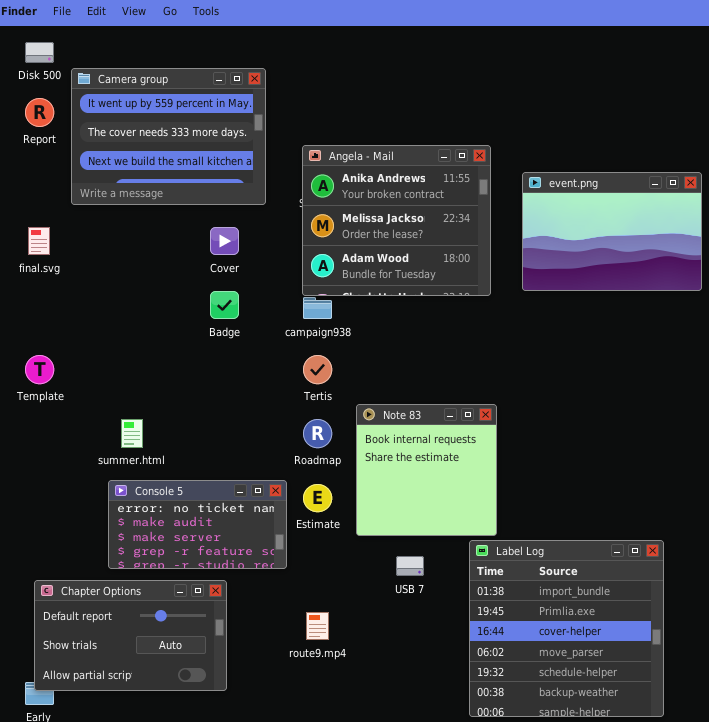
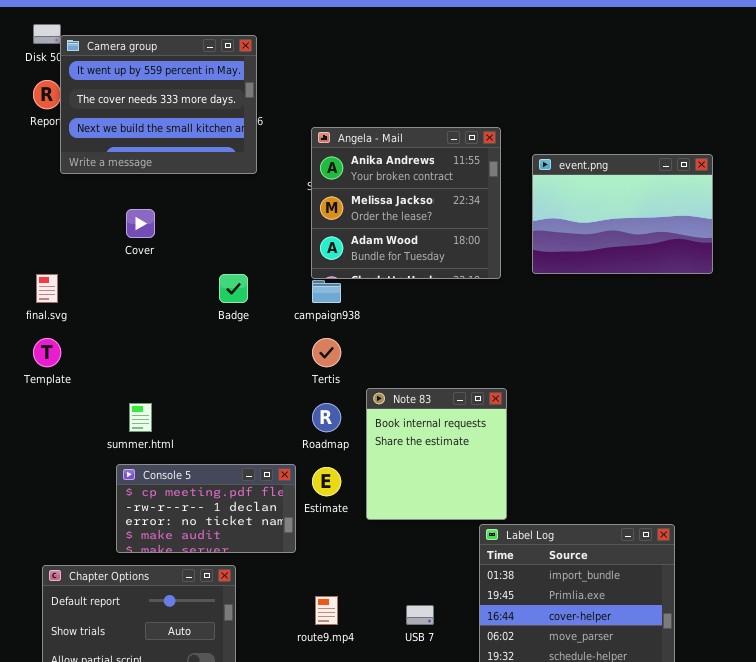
Camera group: [71,68,266,205] -> [60,35,257,174], moved
final.svg: [28,227,50,255] -> [36,274,58,303], moved
Cover: [210,227,239,255] -> [126,209,155,238], moved
Console 5: [108,480,287,569] -> [116,464,296,553], scrolled up 2 rows
USB 7: [396,556,424,576] -> [406,605,434,625], moved

